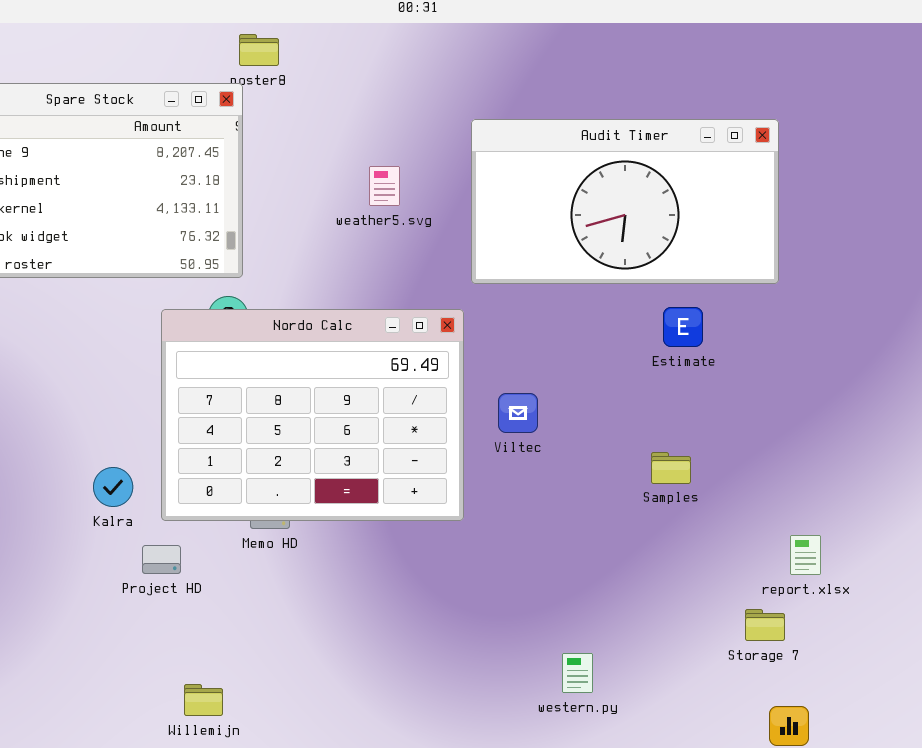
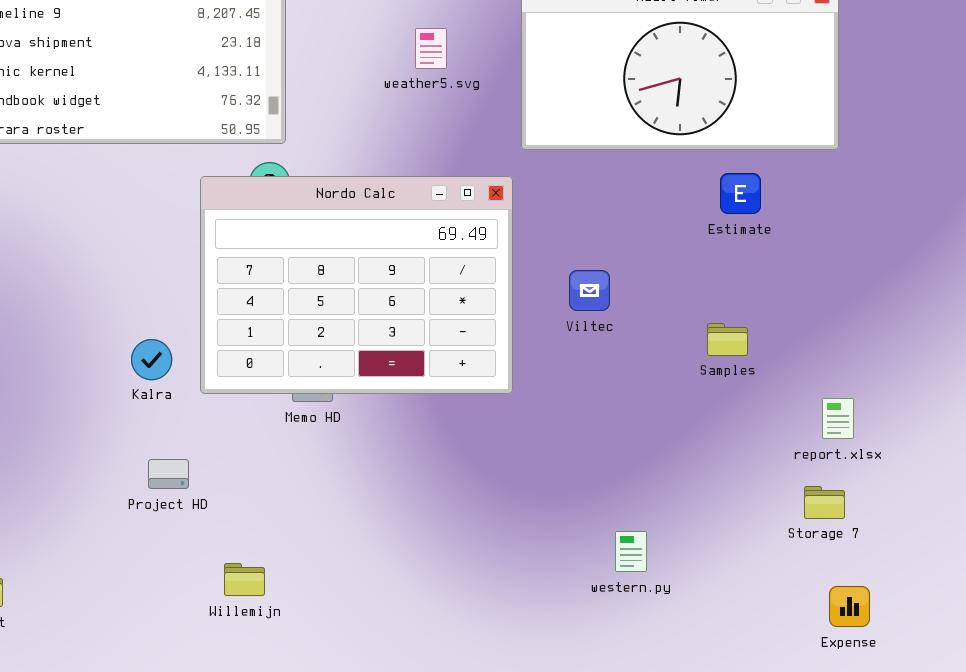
Viltec: [498,393,538,433] -> [569,270,610,311], moved
report.xlsx: [790,535,821,575] -> [822,398,854,439], moved
Project HD: [142,545,181,574] -> [148,459,189,489], moved

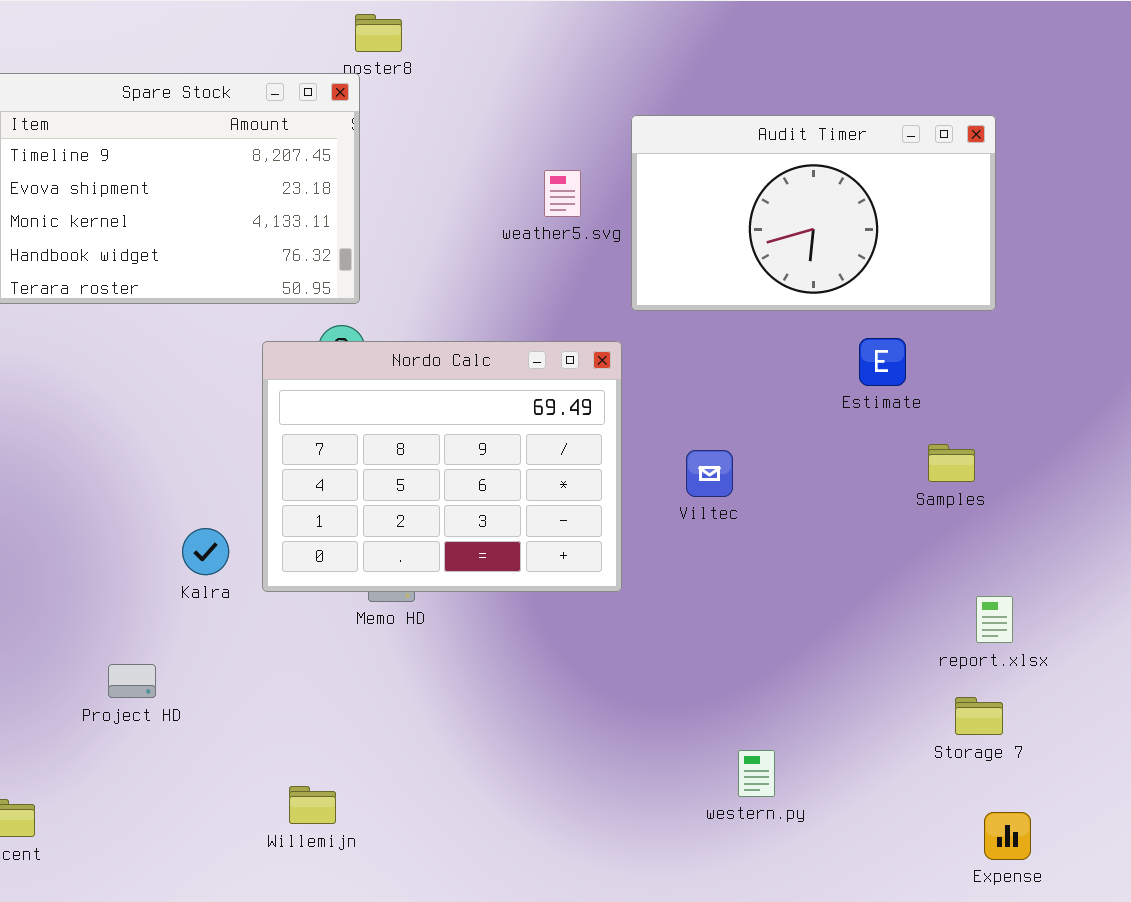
weather5.svg: [415,28,447,69] -> [544,170,581,217], moved
Samples: [707,323,748,356] -> [928,444,975,482], moved
Project HD: [148,459,189,489] -> [108,664,156,698], moved

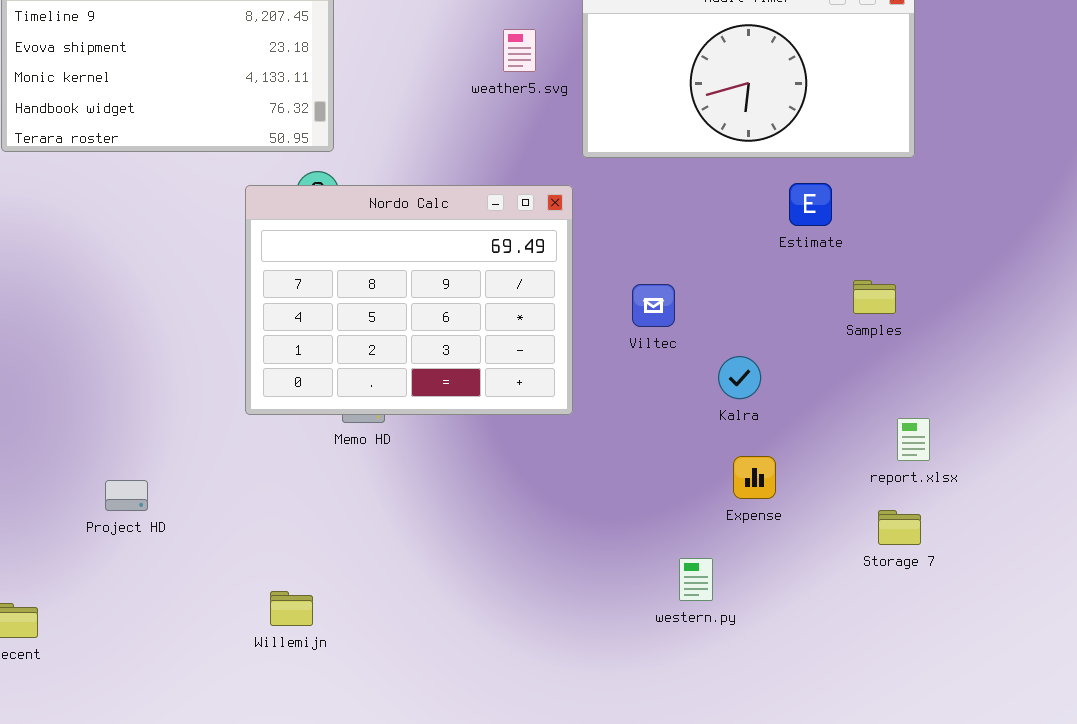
Kalra: [182,528,229,575] -> [718,356,761,399], moved
Expense: [984,812,1031,860] -> [733,456,776,499], moved

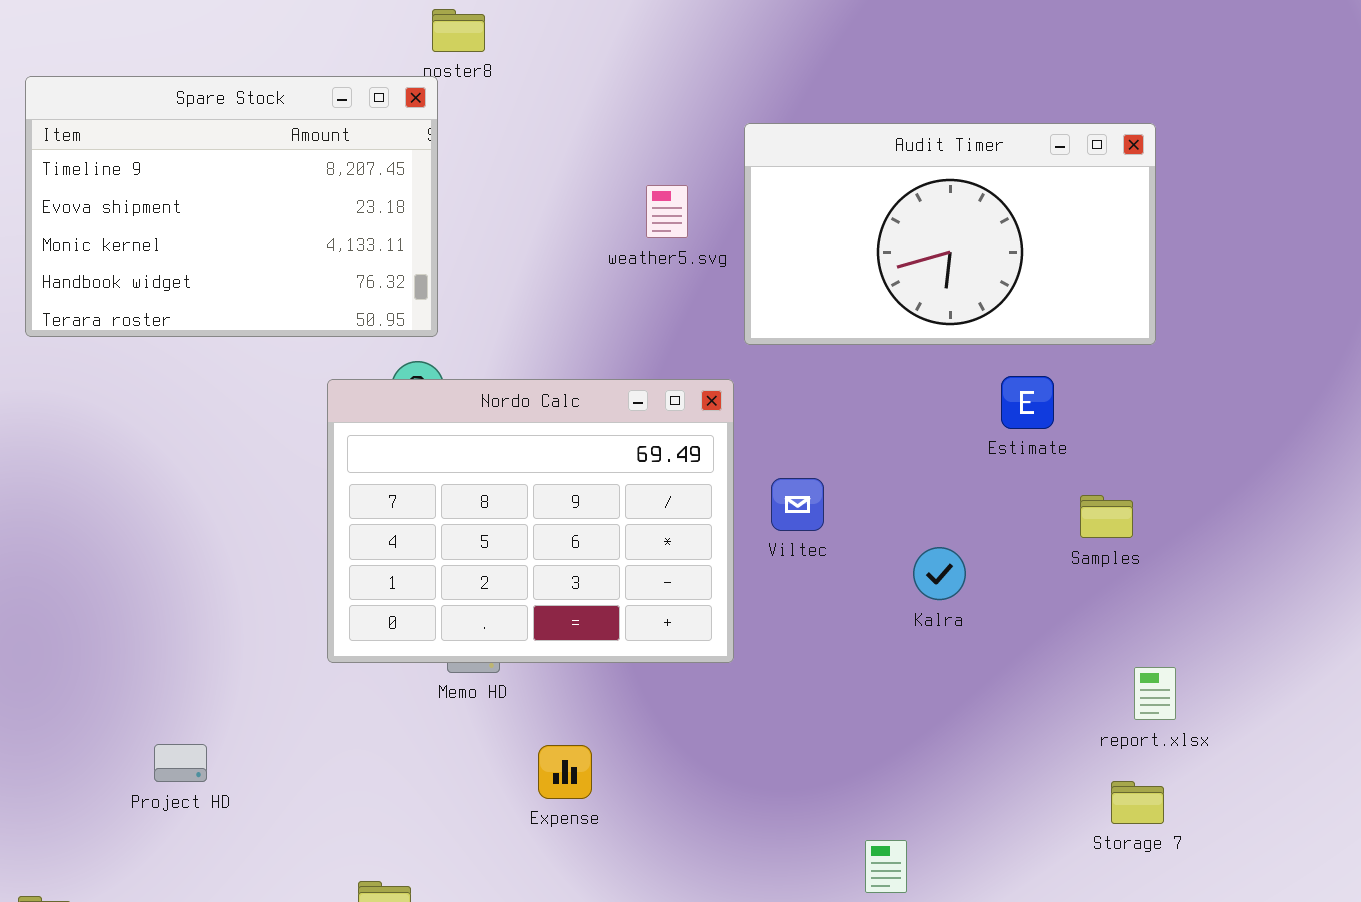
Viltec: [632,284,675,327] -> [771,478,824,531], moved
Kalra: [718,356,761,399] -> [913,547,966,600], moved
Expense: [733,456,776,499] -> [538,745,592,799], moved

